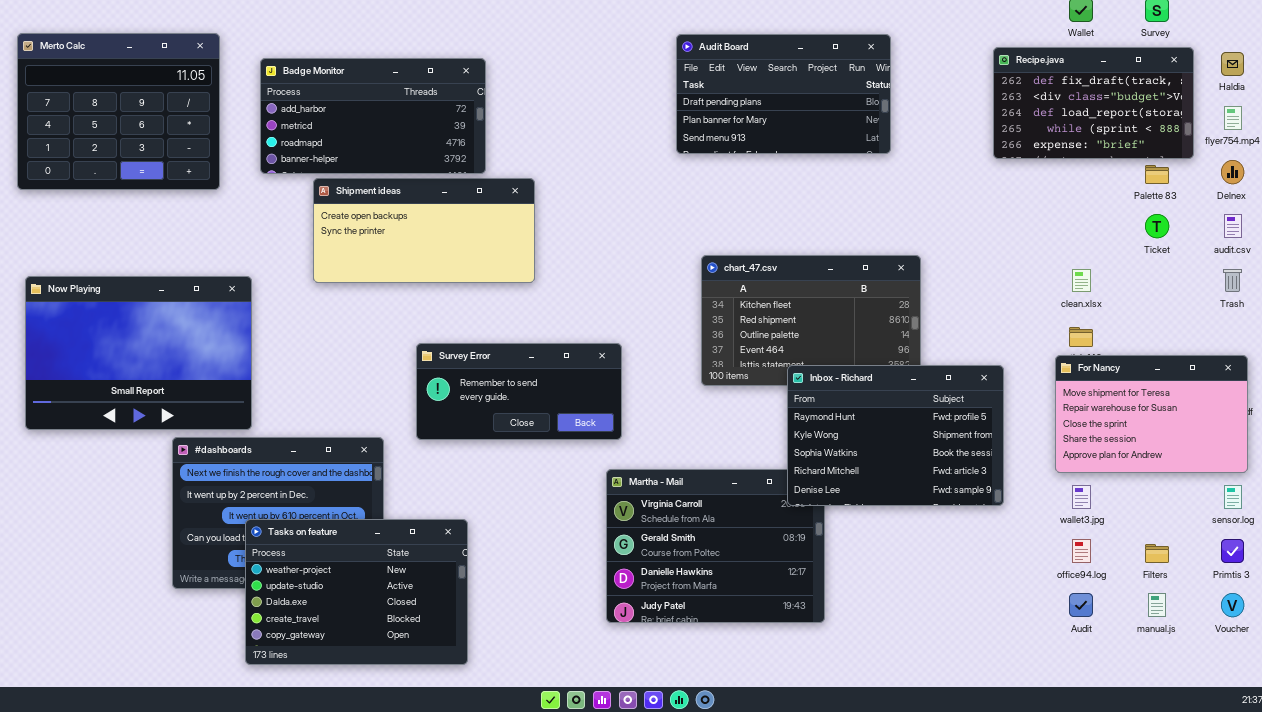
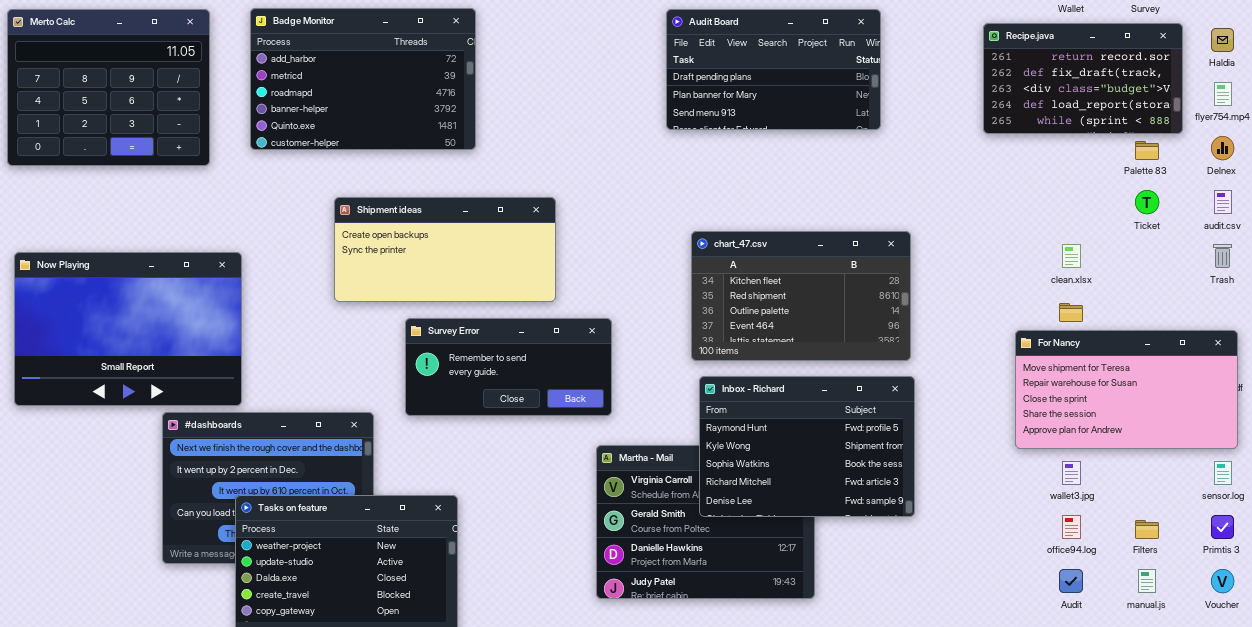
Recipe.java: [993,47,1194,159] -> [983,23,1183,134], scrolled up 1 row
Badge Monitor: [260,58,486,174] -> [250,8,476,150], resized
Shipment ideas: [313,178,535,283] -> [334,197,556,302], moved
For Nancy: [1055,355,1248,473] -> [1015,330,1238,449], resized
Inbox - Richard: [787,365,1004,506] -> [699,376,915,517], moved

